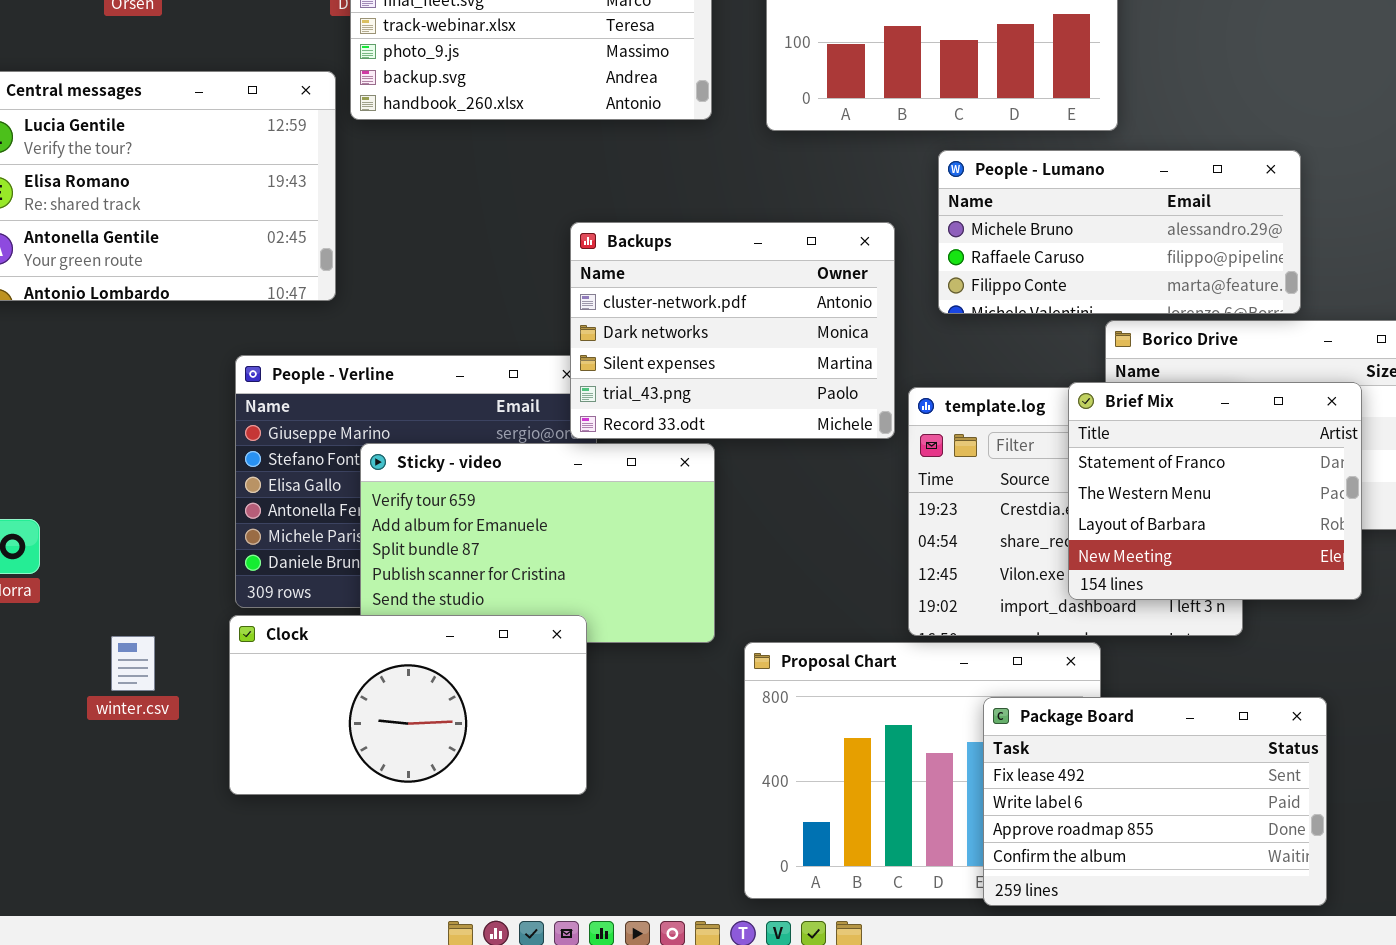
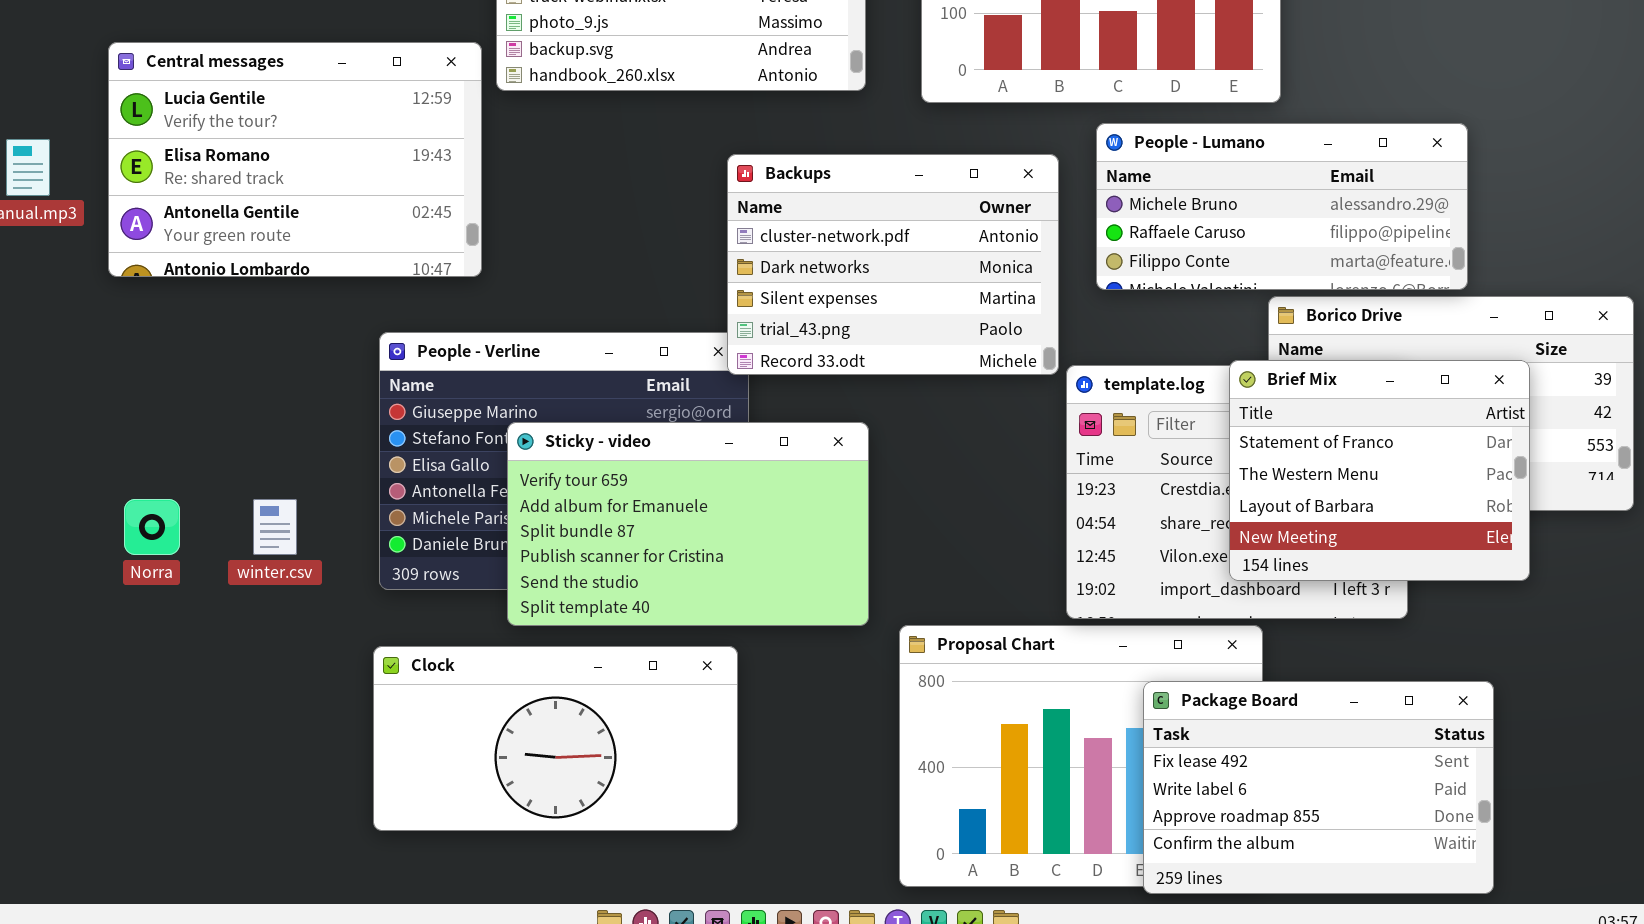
Backups: [570,222,895,439] -> [727,154,1059,375], moved
Clock: [229,615,587,795] -> [373,646,738,831], moved
winter.csv: [111,636,155,691] -> [253,499,297,555], moved

